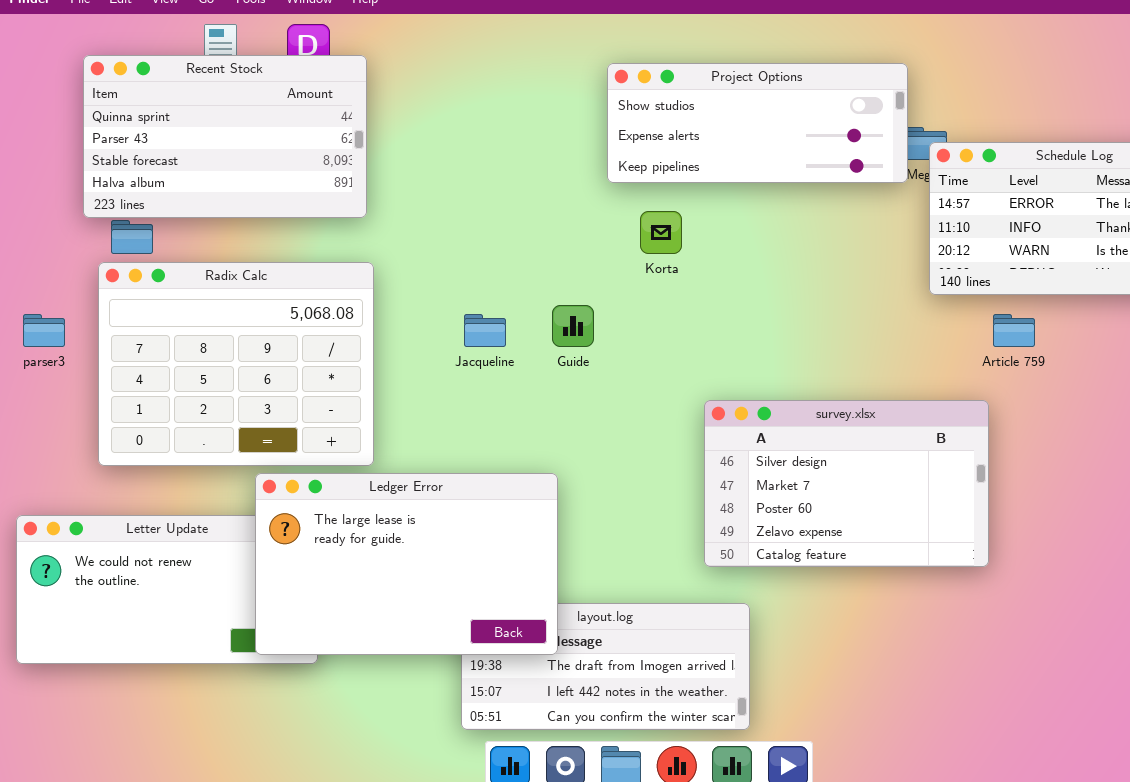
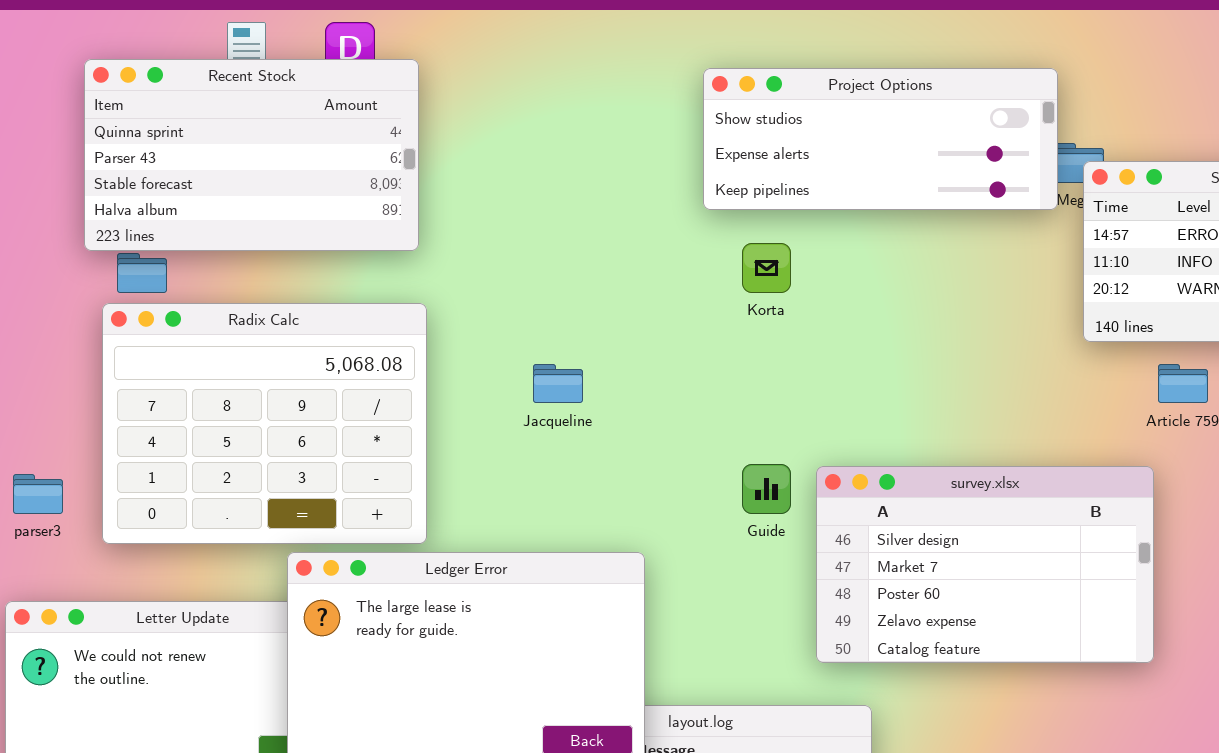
Guide: [552,305,594,347] -> [742,464,791,514], moved
parser3: [23,314,65,347] -> [13,474,63,514], moved

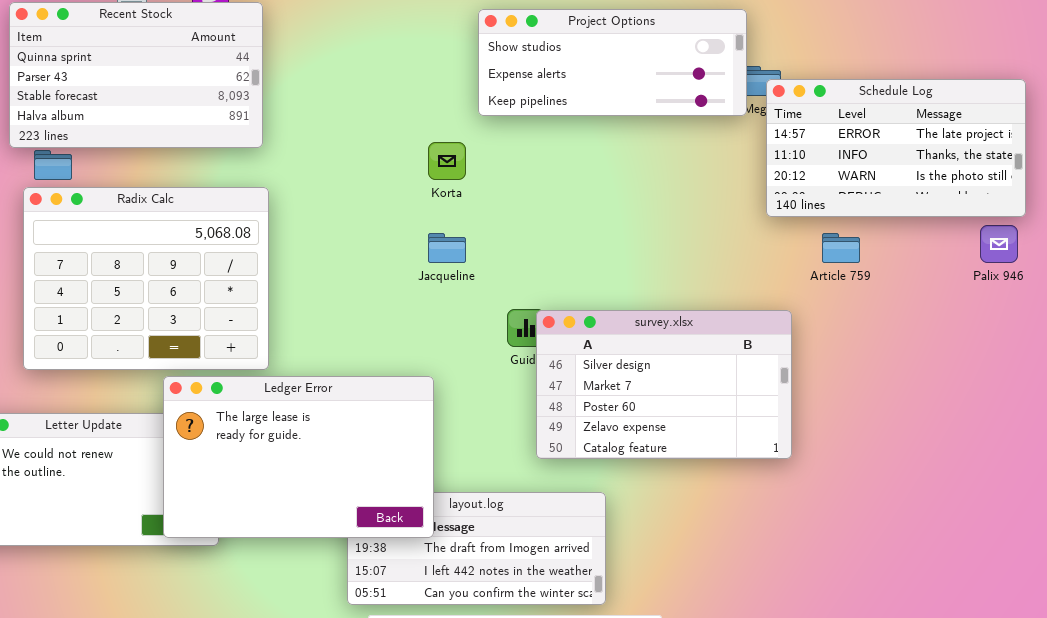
Korta: [742,243,791,293] -> [428,142,466,180], moved
Jacqueline: [533,364,583,403] -> [428,233,466,263], moved
survey.xlsx: [816,466,1154,663] -> [536,310,792,459], moved

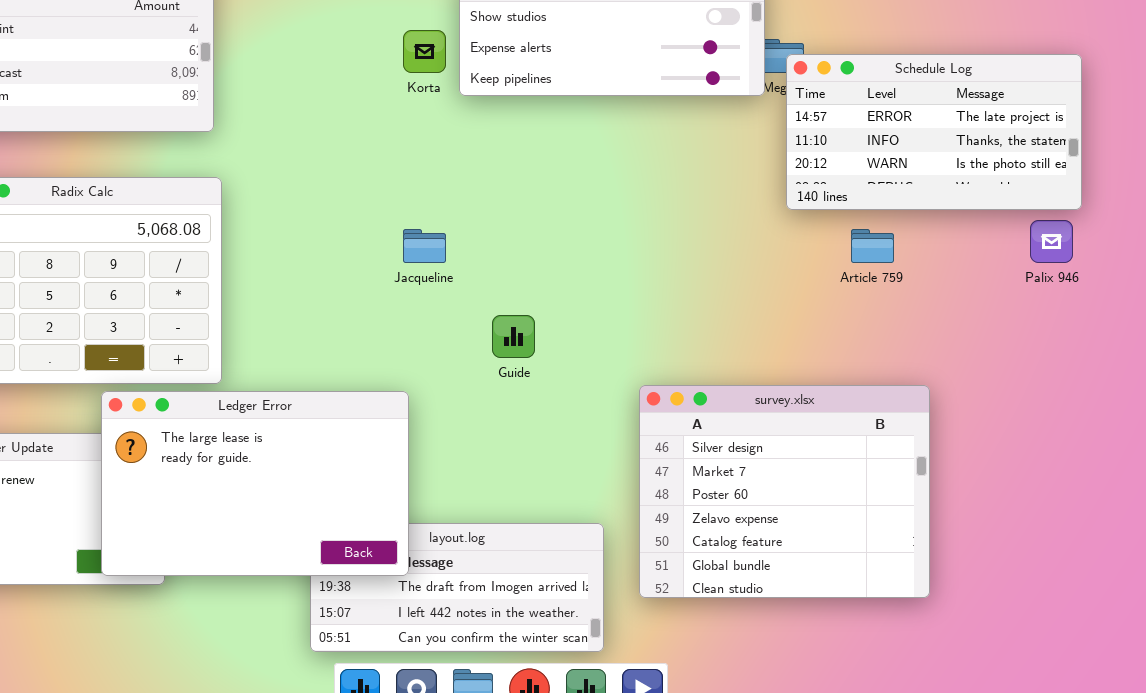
Korta: [428,142,466,180] -> [403,30,446,73], moved
survey.xlsx: [536,310,792,459] -> [639,385,930,598], moved, resized

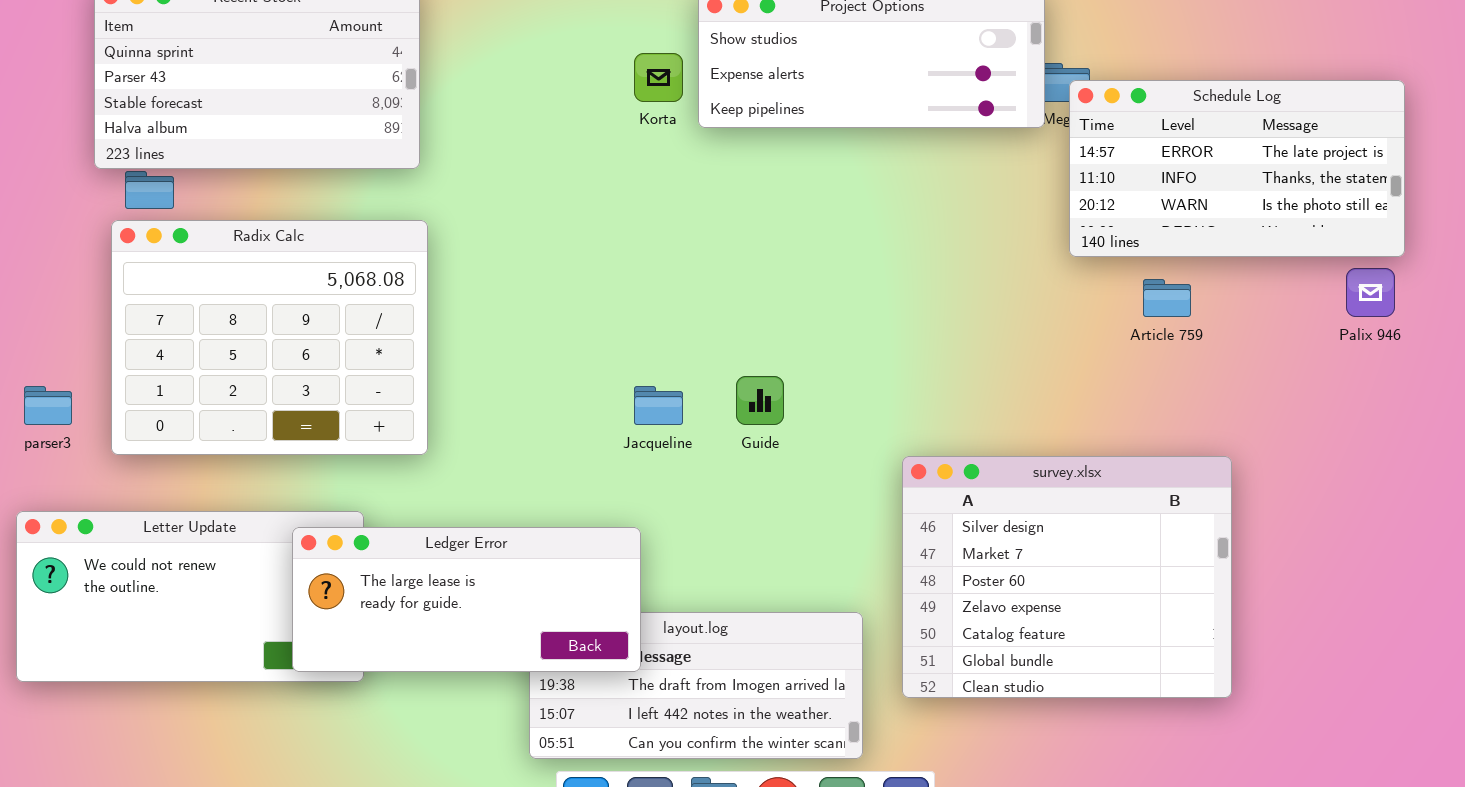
Jacqueline: [403,229,446,263] -> [634,386,683,425], moved
Ledger Error: [101,391,409,576] -> [292,527,641,672], resized

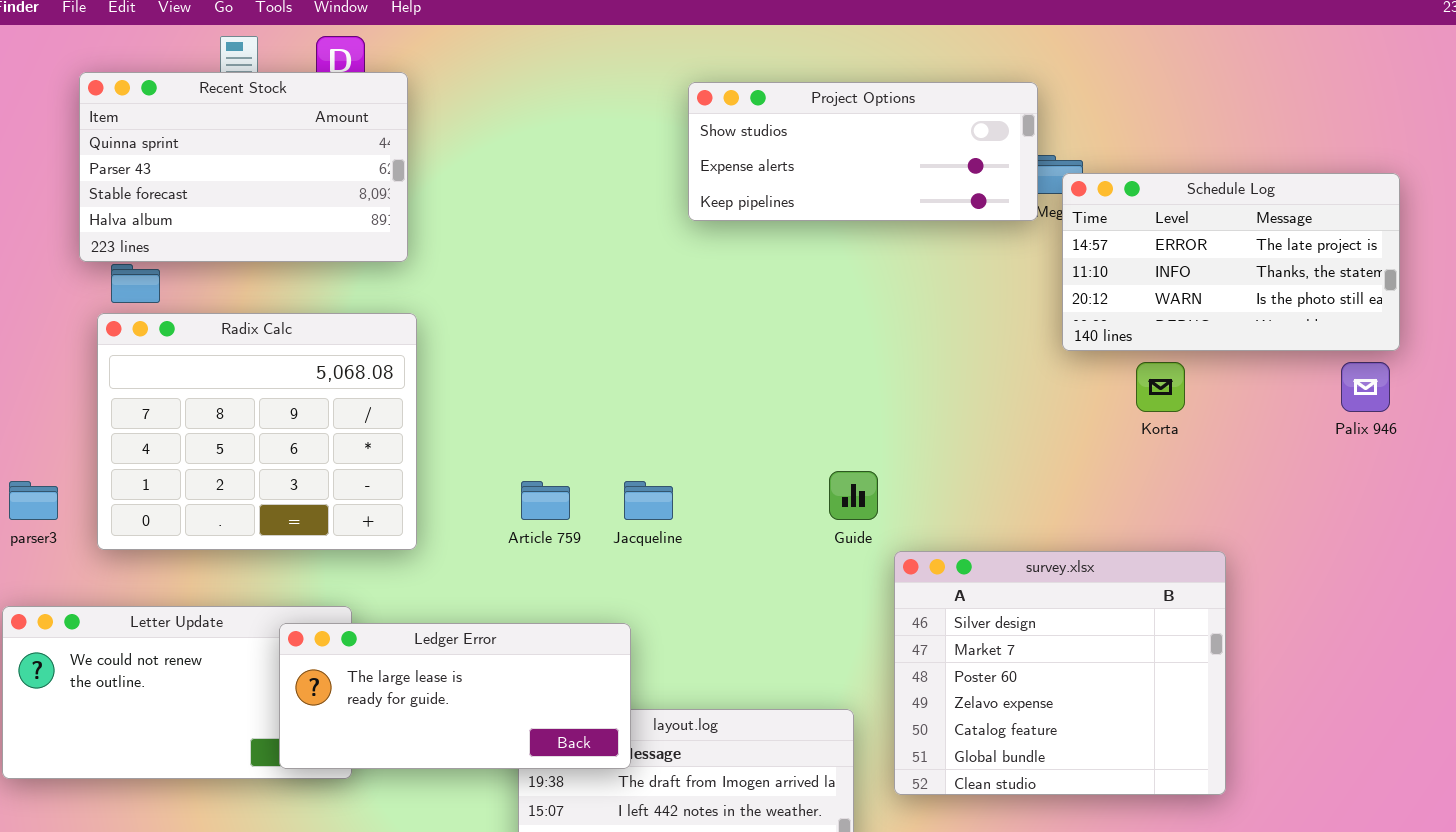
Korta: [634,53,683,102] -> [1136,362,1185,412], moved
Article 759: [1143,279,1191,317] -> [521,481,570,520], moved
Guide: [736,376,784,425] -> [829,471,878,520], moved

